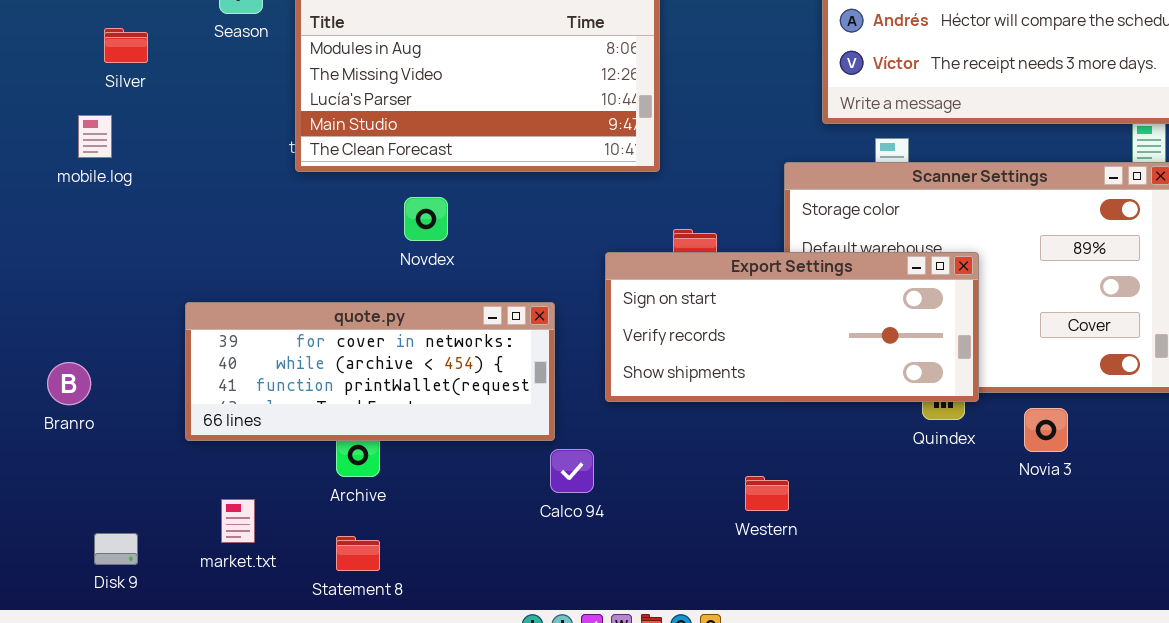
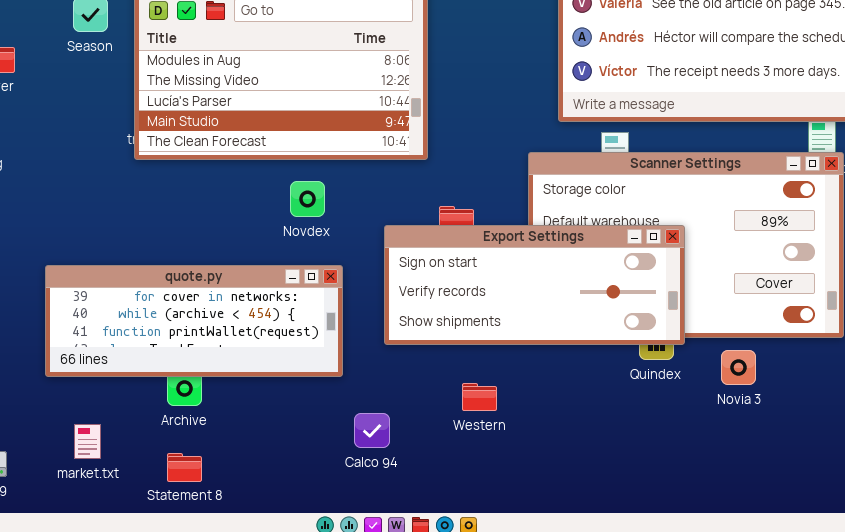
Novdex: [404,197,448,241] -> [290,181,325,217], moved
Calco 94: [550,449,594,493] -> [354,413,390,448], moved
Western: [745,476,789,511] -> [462,383,497,411], moved

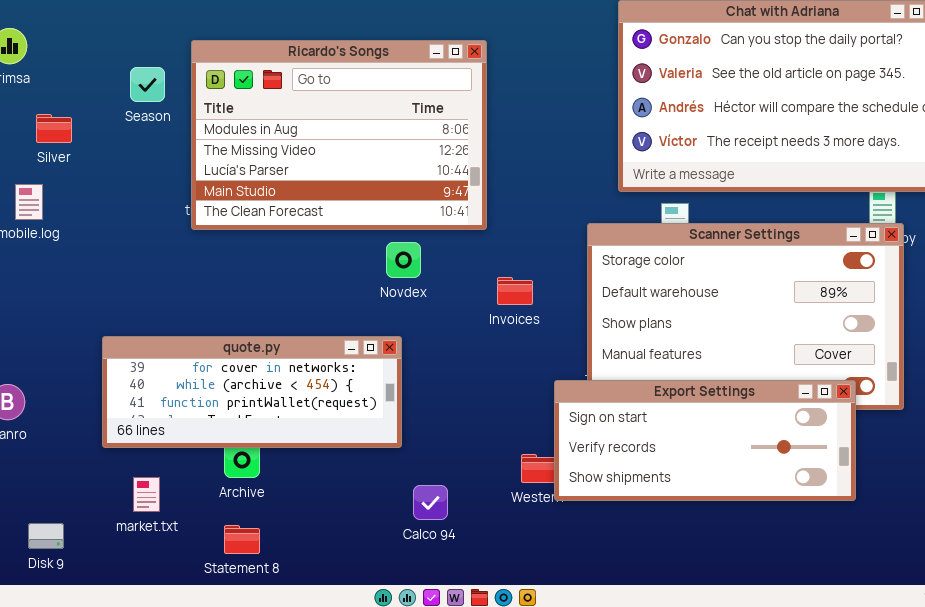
Novdex: [290,181,325,217] -> [386,242,421,278], moved
Export Settings: [384,225,685,345] -> [554,380,856,501], moved
market.txt: [74,424,101,459] -> [133,477,160,512], moved

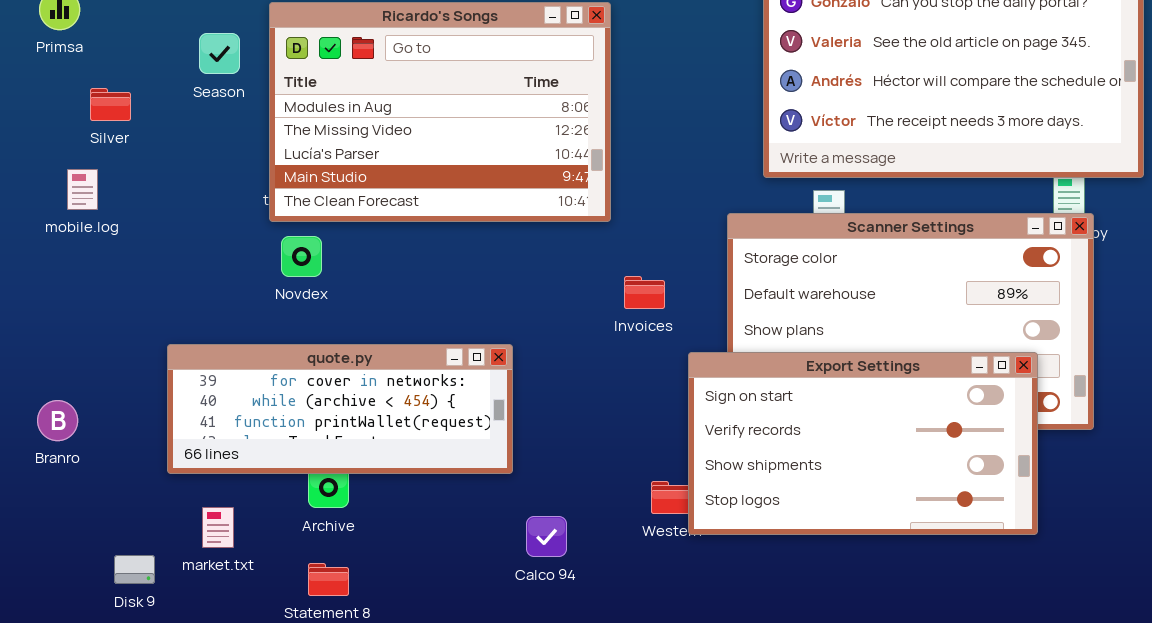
Novdex: [386,242,421,278] -> [281,236,322,277], moved
Export Settings: [554,380,856,501] -> [688,352,1038,535], resized
Disk 9: [28,523,64,549] -> [114,555,155,584], moved

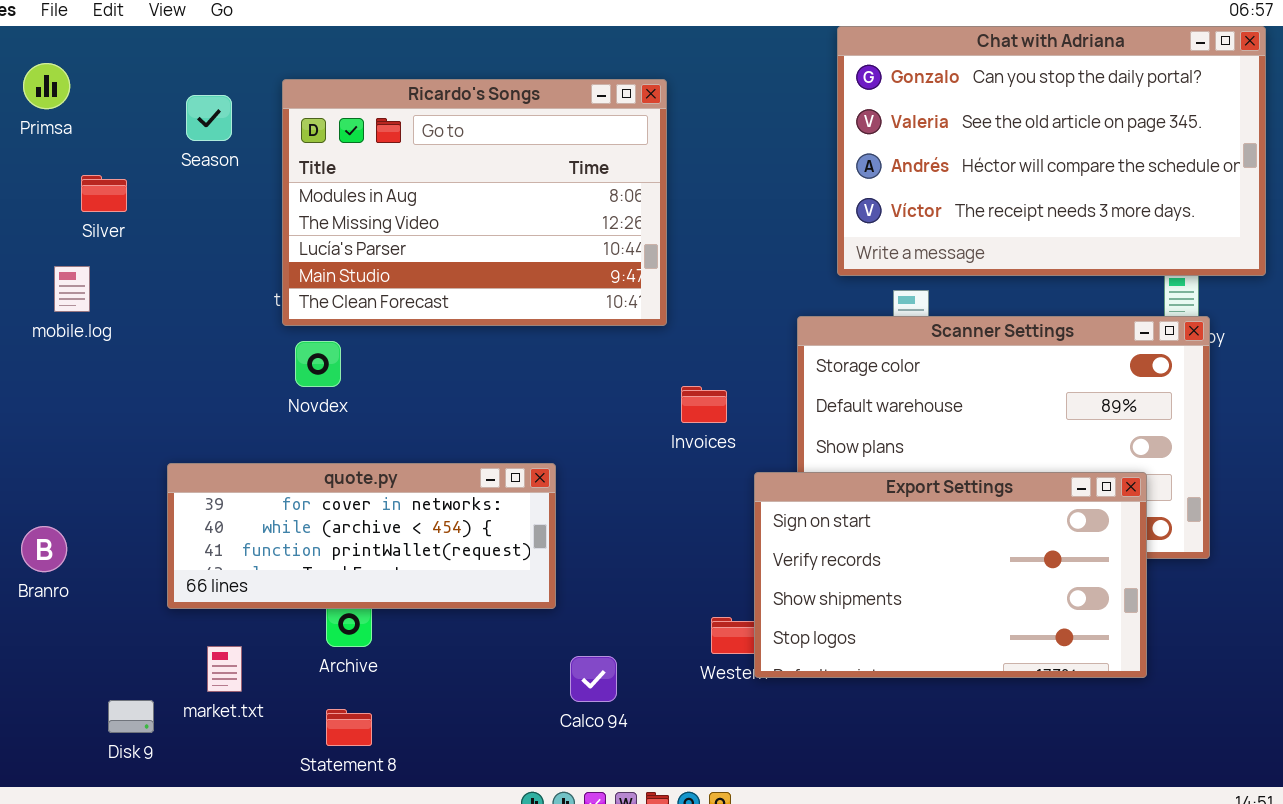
Season: [199,33,240,74] -> [186,95,232,141], moved

